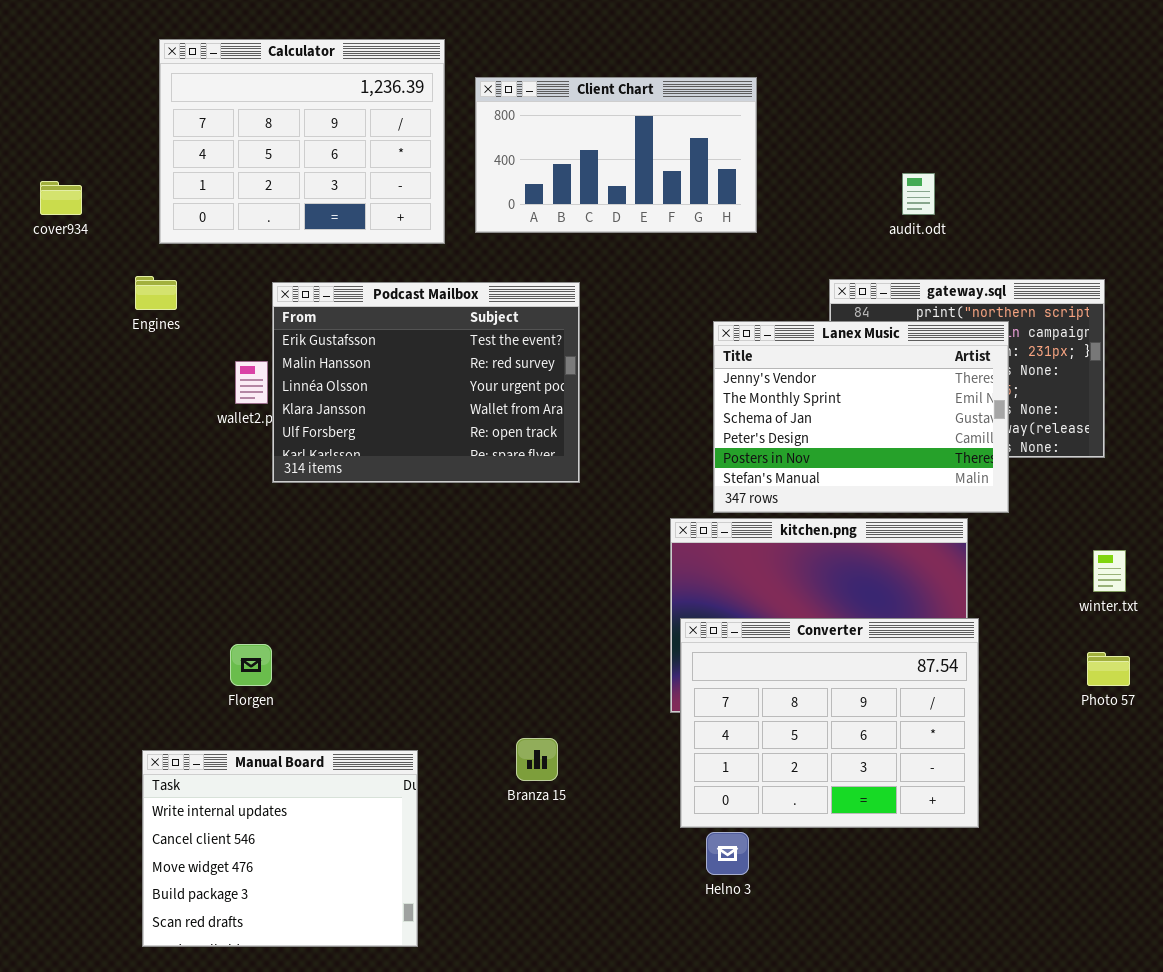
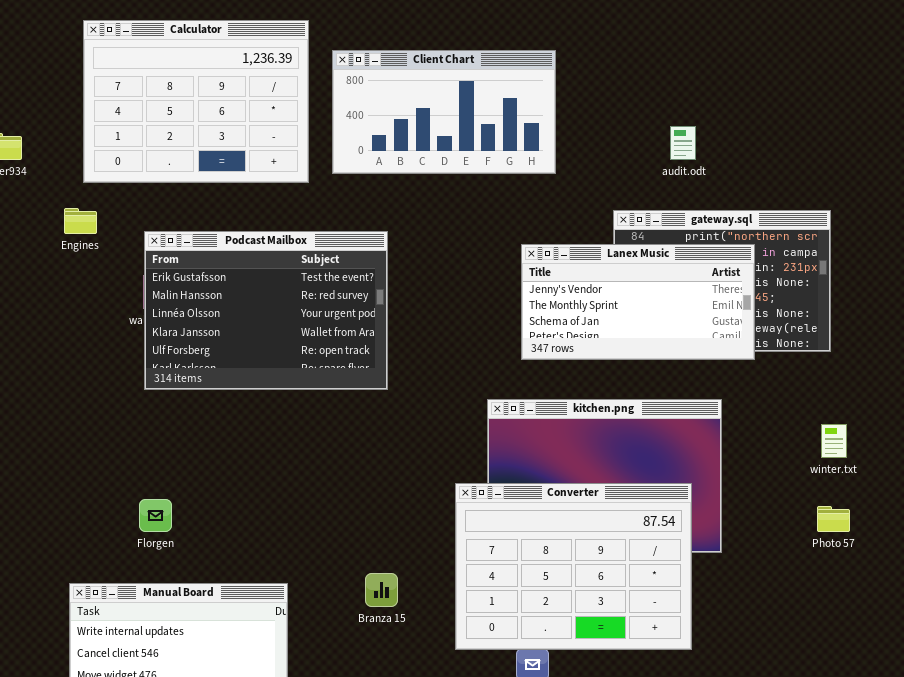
Podcast Mailbox: [272,282,580,483] -> [144,231,388,390], moved
Lanex Music: [713,321,1009,513] -> [521,244,755,360], resized
Converter: [680,618,979,828] -> [455,483,692,650], moved

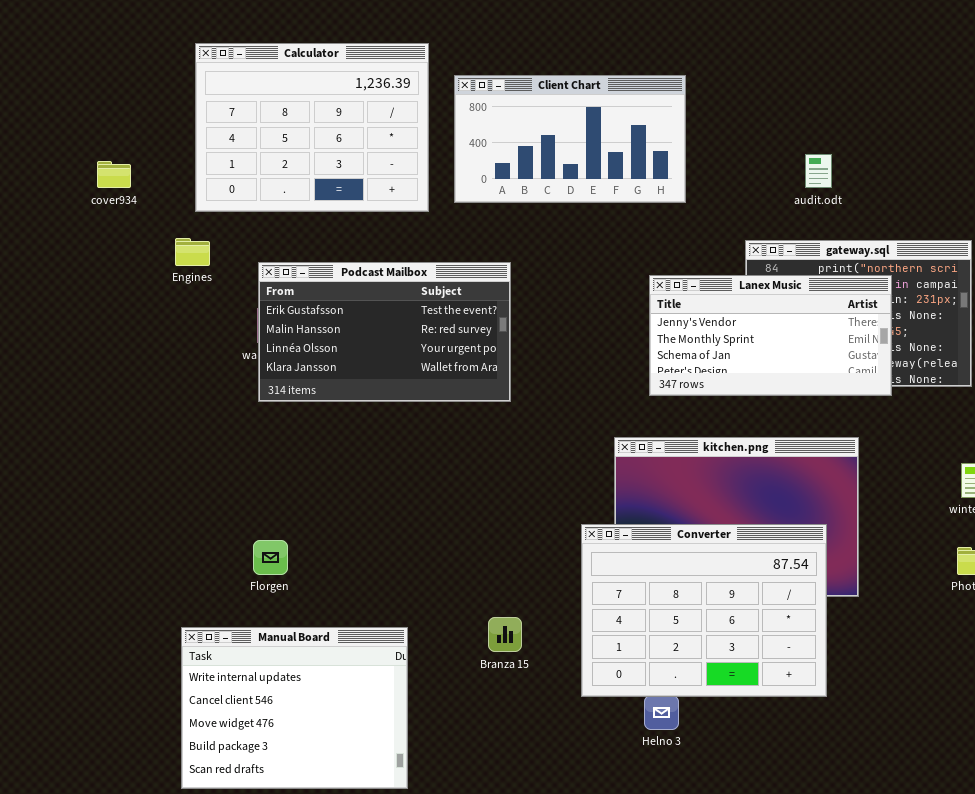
Podcast Mailbox: [144,231,388,390] -> [258,262,511,402], resized

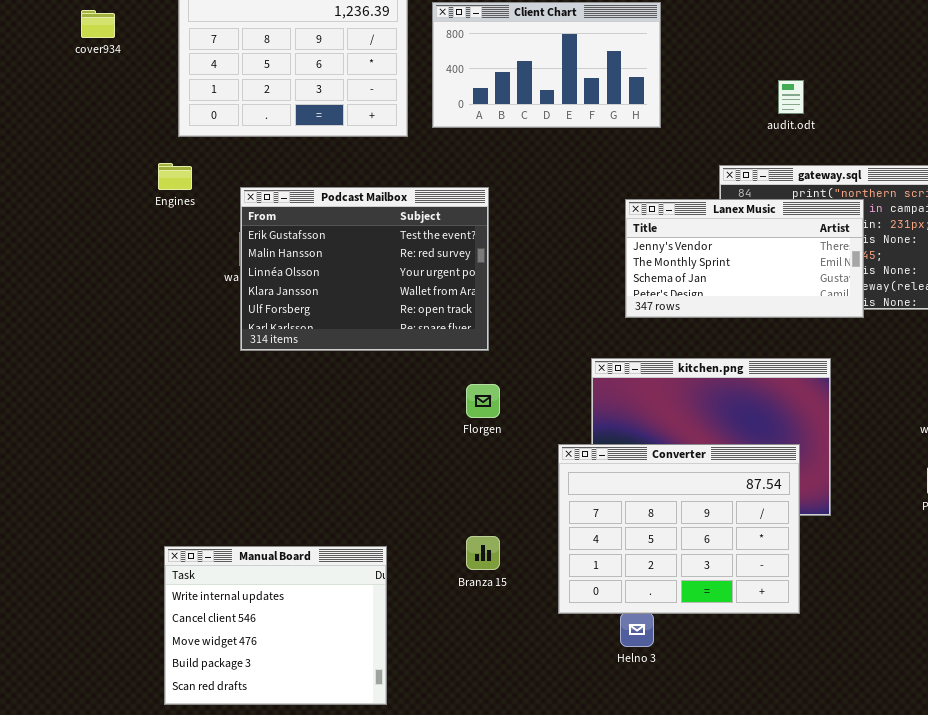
cover934: [97,161,131,188] -> [81,10,115,38], moved
Podcast Mailbox: [258,262,511,402] -> [240,187,489,351], resized
Florgen: [253,540,288,575] -> [466,384,500,418], moved

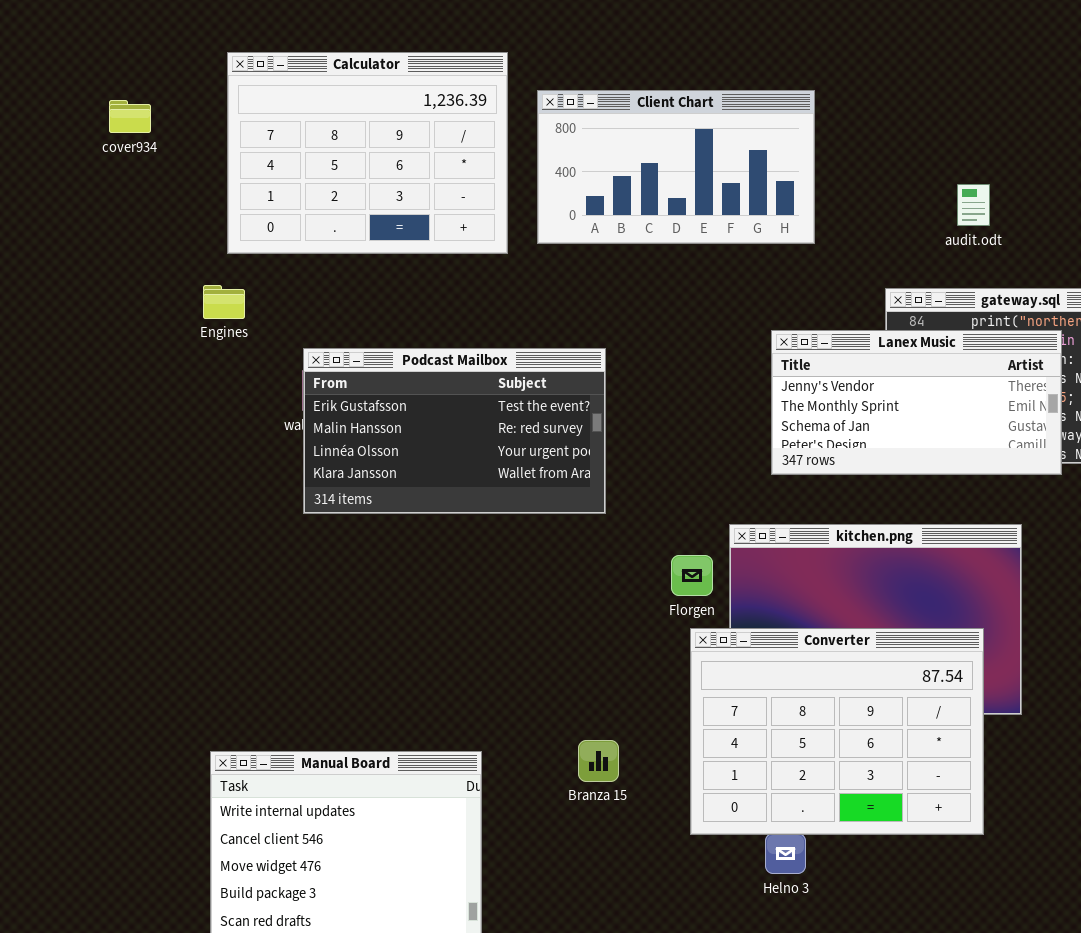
Podcast Mailbox: [240,187,489,351] -> [303,348,606,514], resized
Florgen: [466,384,500,418] -> [671,555,713,596], moved

